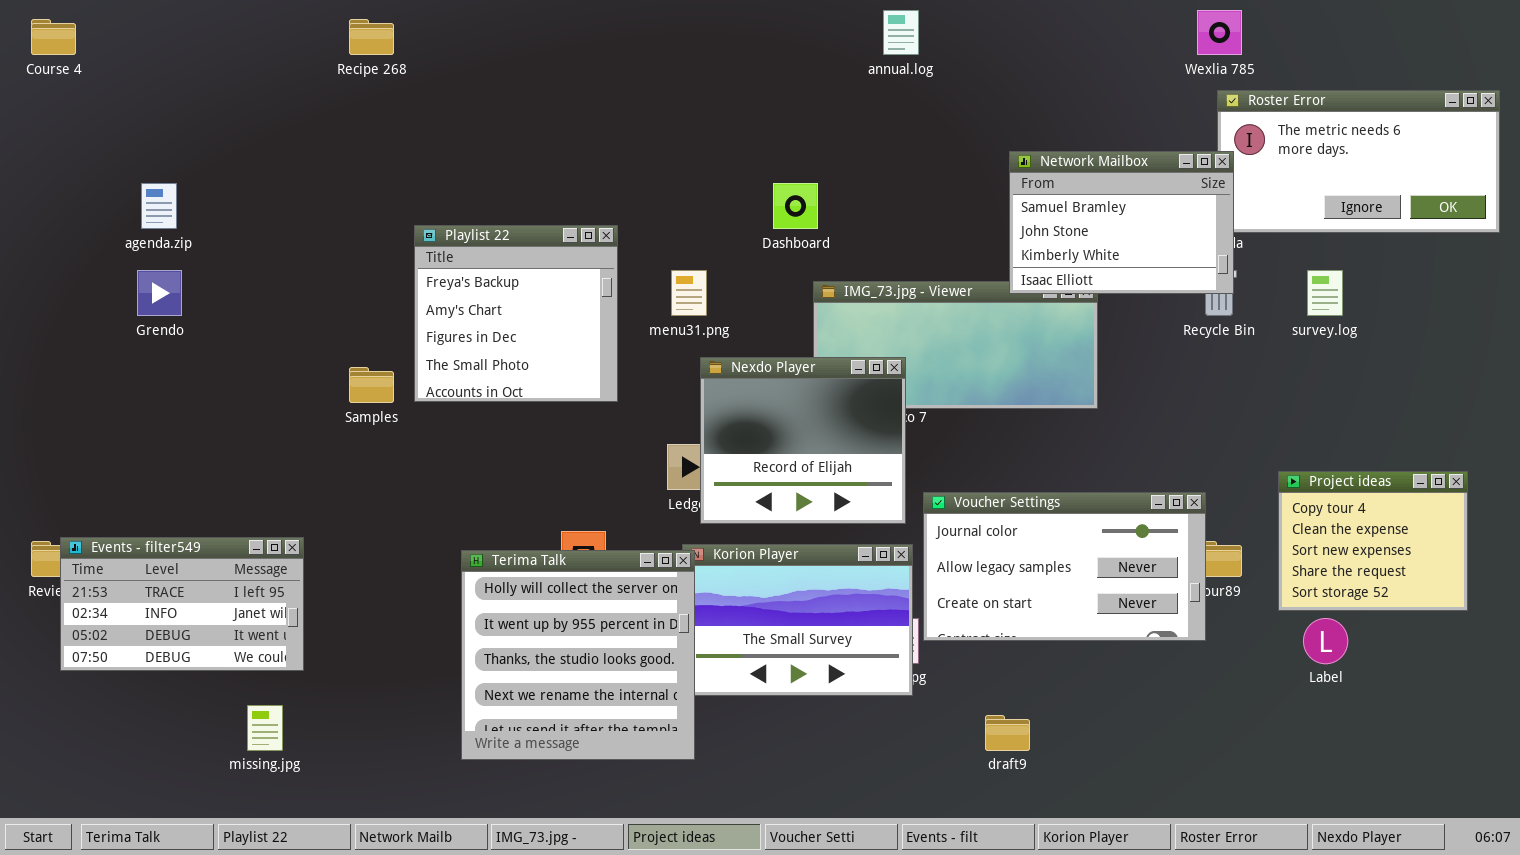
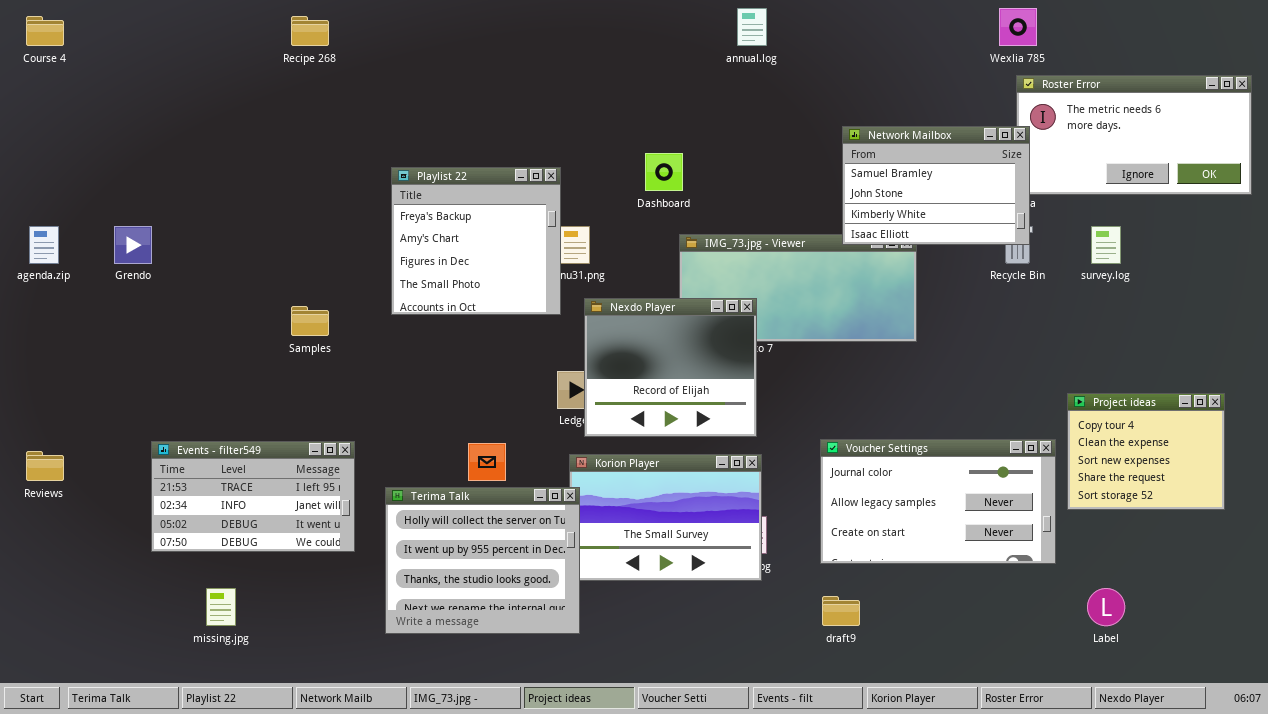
agenda.zip: [141,183,177,229] -> [29,226,59,264], moved
Playlist 22: [414,225,618,402] -> [391,167,561,315], moved
Voucher Settings: [923,492,1206,641] -> [820,439,1056,564], moved
Events - filter549: [60,537,304,671] -> [151,441,355,552], moved
Terima Talk: [461,550,695,760] -> [385,487,580,634], resized
Label: [1303,618,1348,664] -> [1087,588,1125,626], moved

